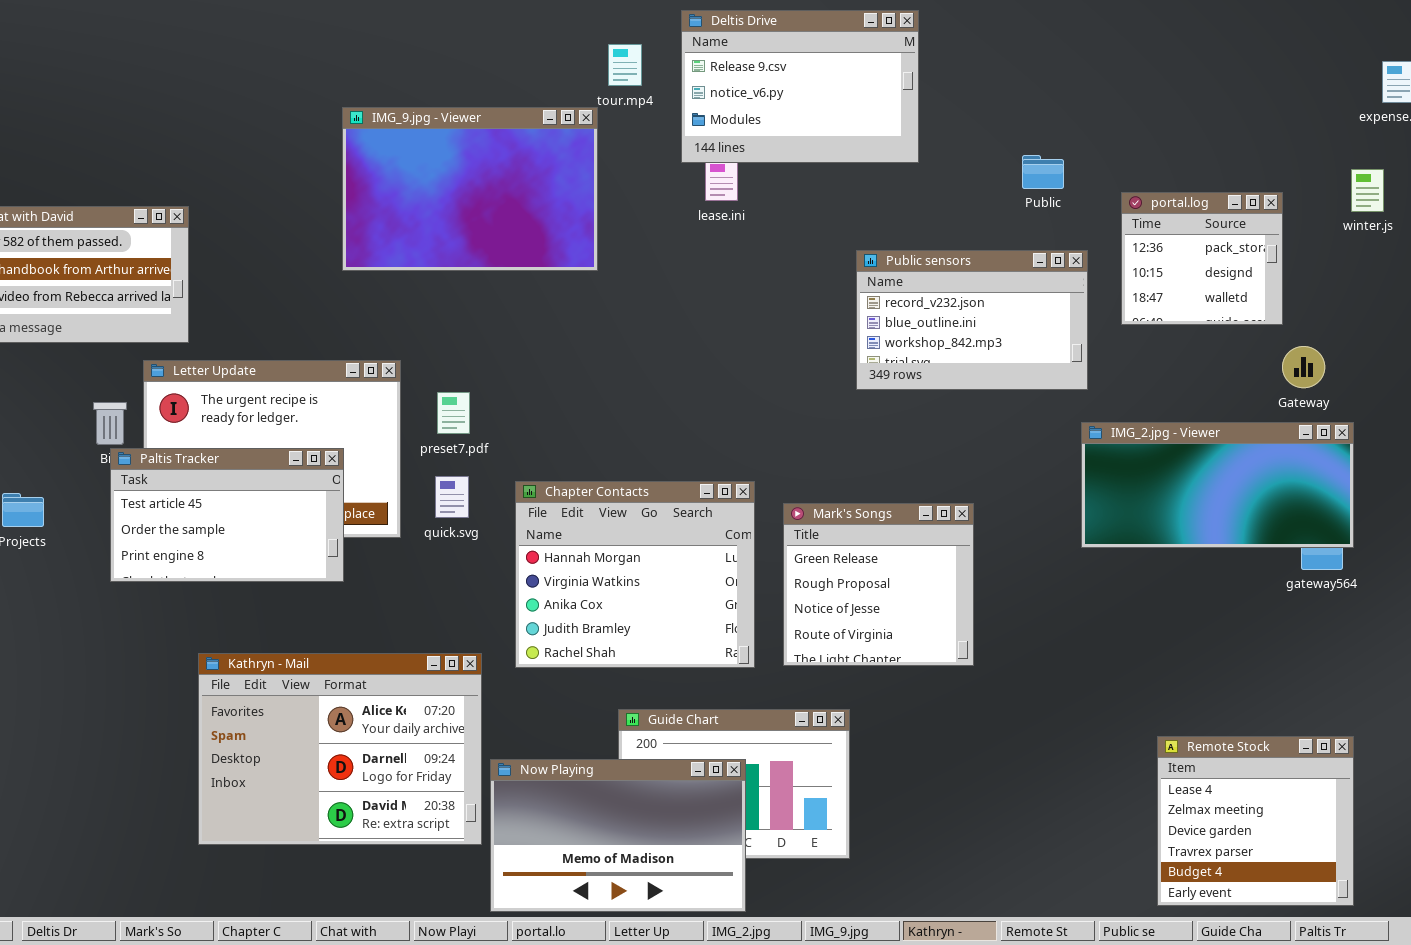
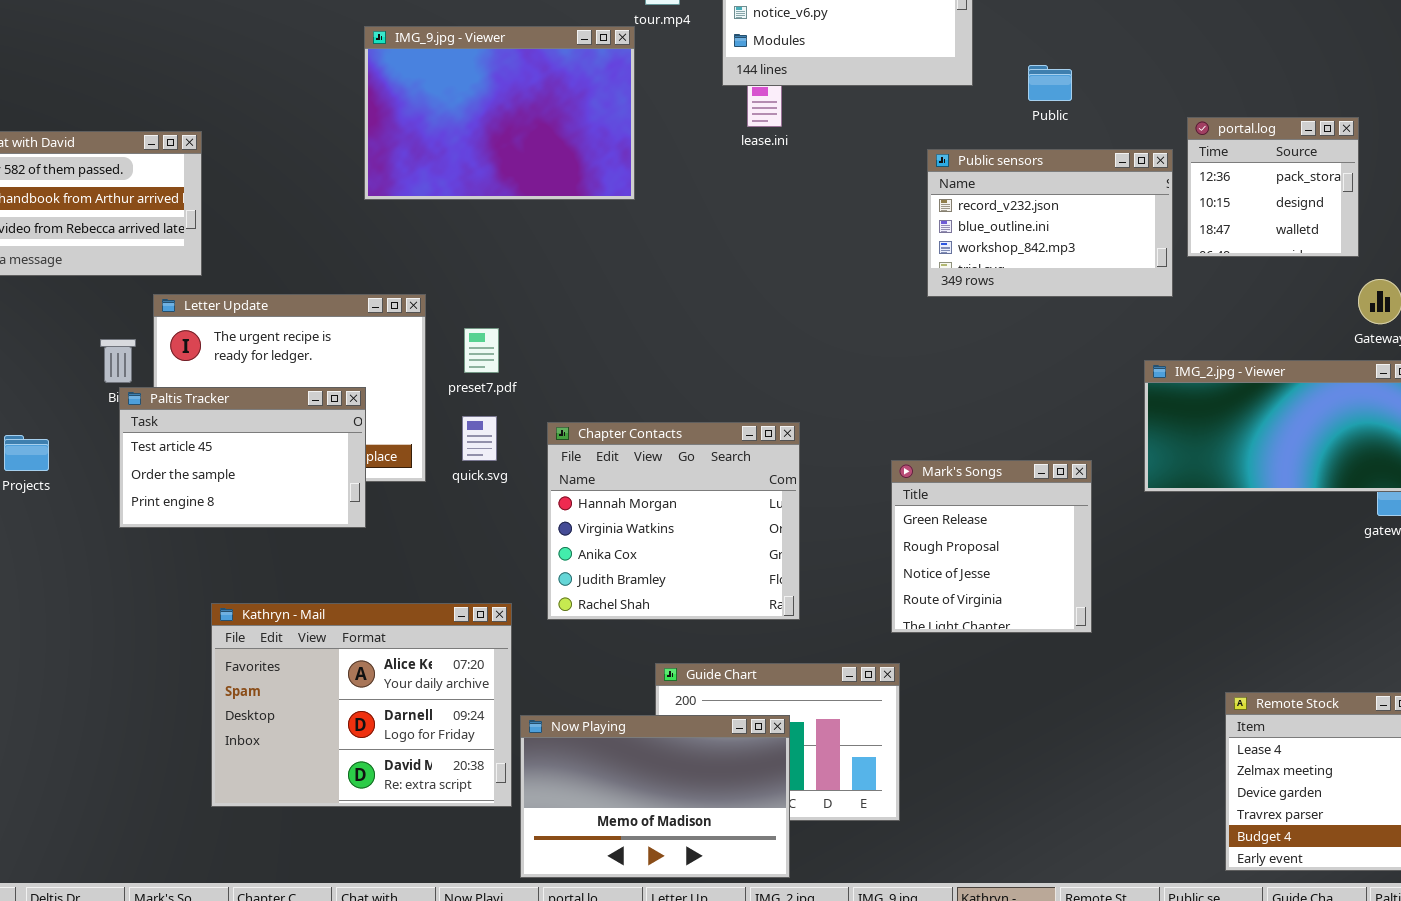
Public: [1022,155,1064,189] -> [1028,65,1072,101], moved
Public sensors: [856,250,1088,390] -> [927,149,1173,297], moved
Mark's Songs: [783,503,974,666] -> [891,460,1092,633], moved

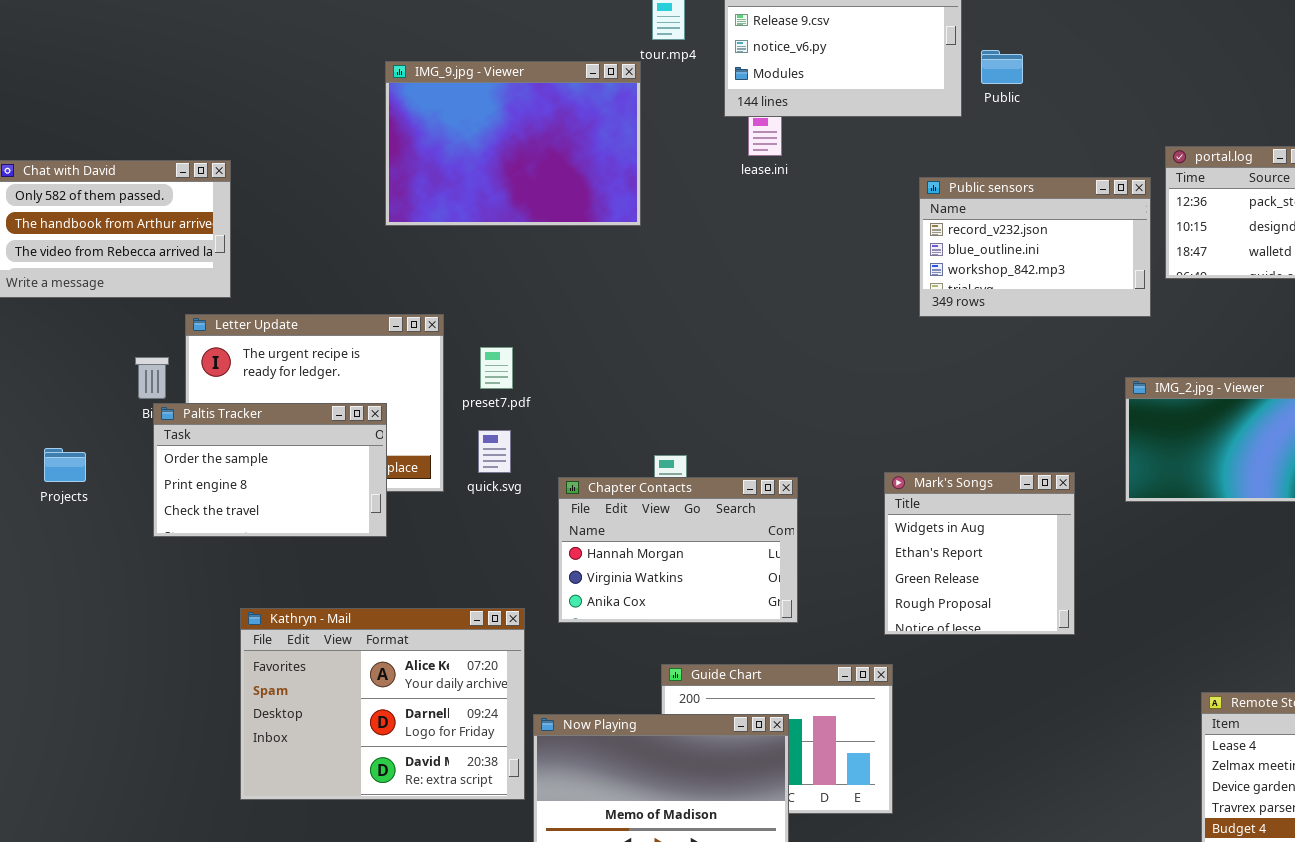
Public: [1028,65,1072,101] -> [981,50,1023,84], moved
Paltis Tracker: [119,387,366,528] -> [153,403,387,537], scrolled down 1 row
Chapter Contacts: [547,422,800,620] -> [558,477,798,623], resized
Mark's Songs: [891,460,1092,633] -> [884,472,1075,635], scrolled up 2 rows

